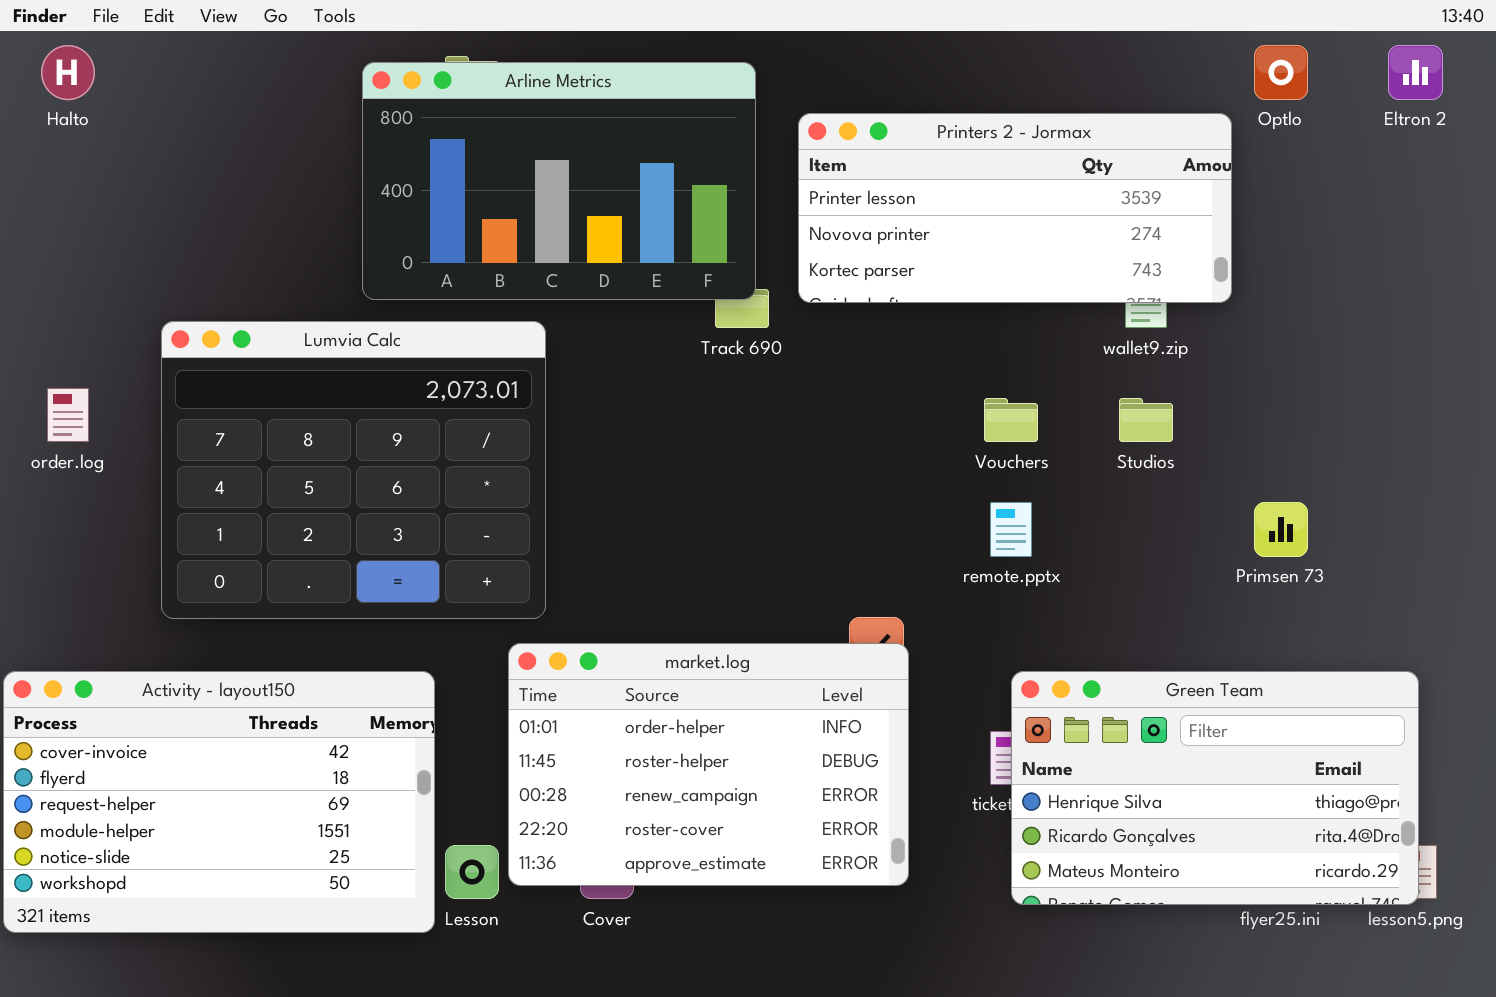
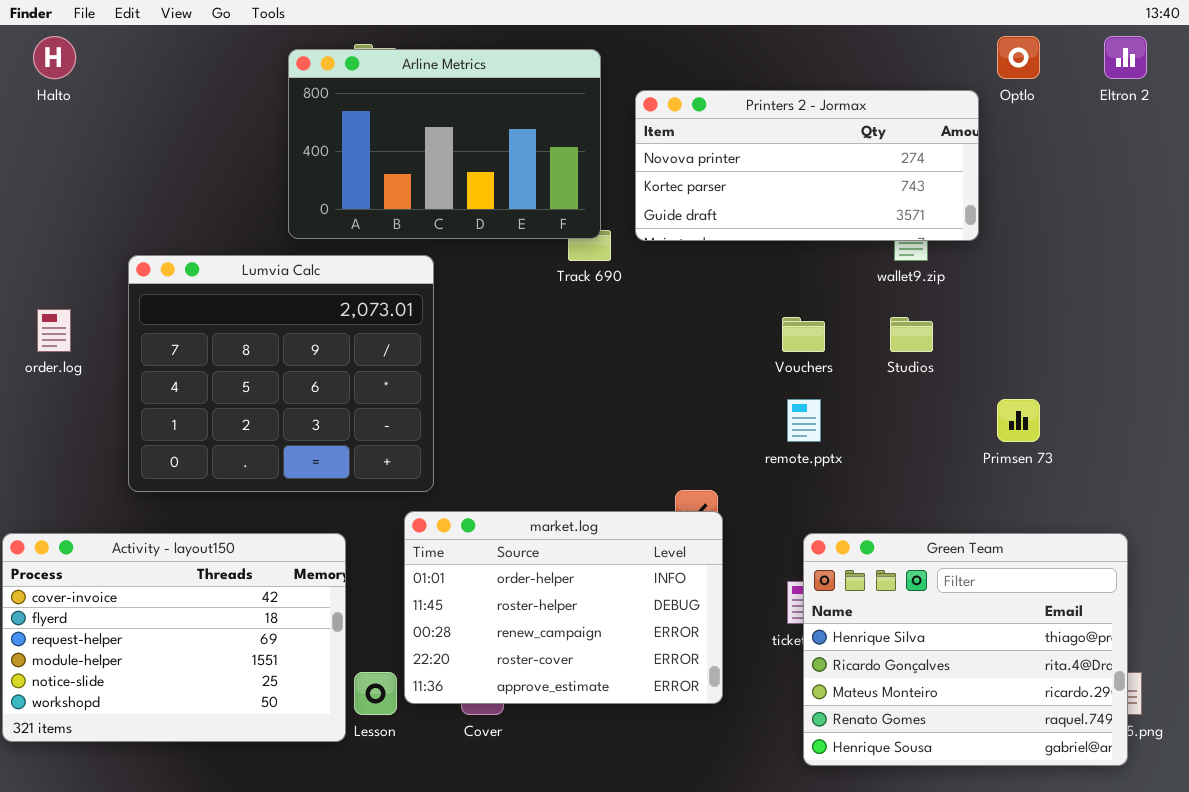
Printers 2 - Jormax: [798,113,1232,303] -> [635,90,979,241], scrolled down 1 row
Green Team: [1011,671,1419,905] -> [803,533,1128,766], resized

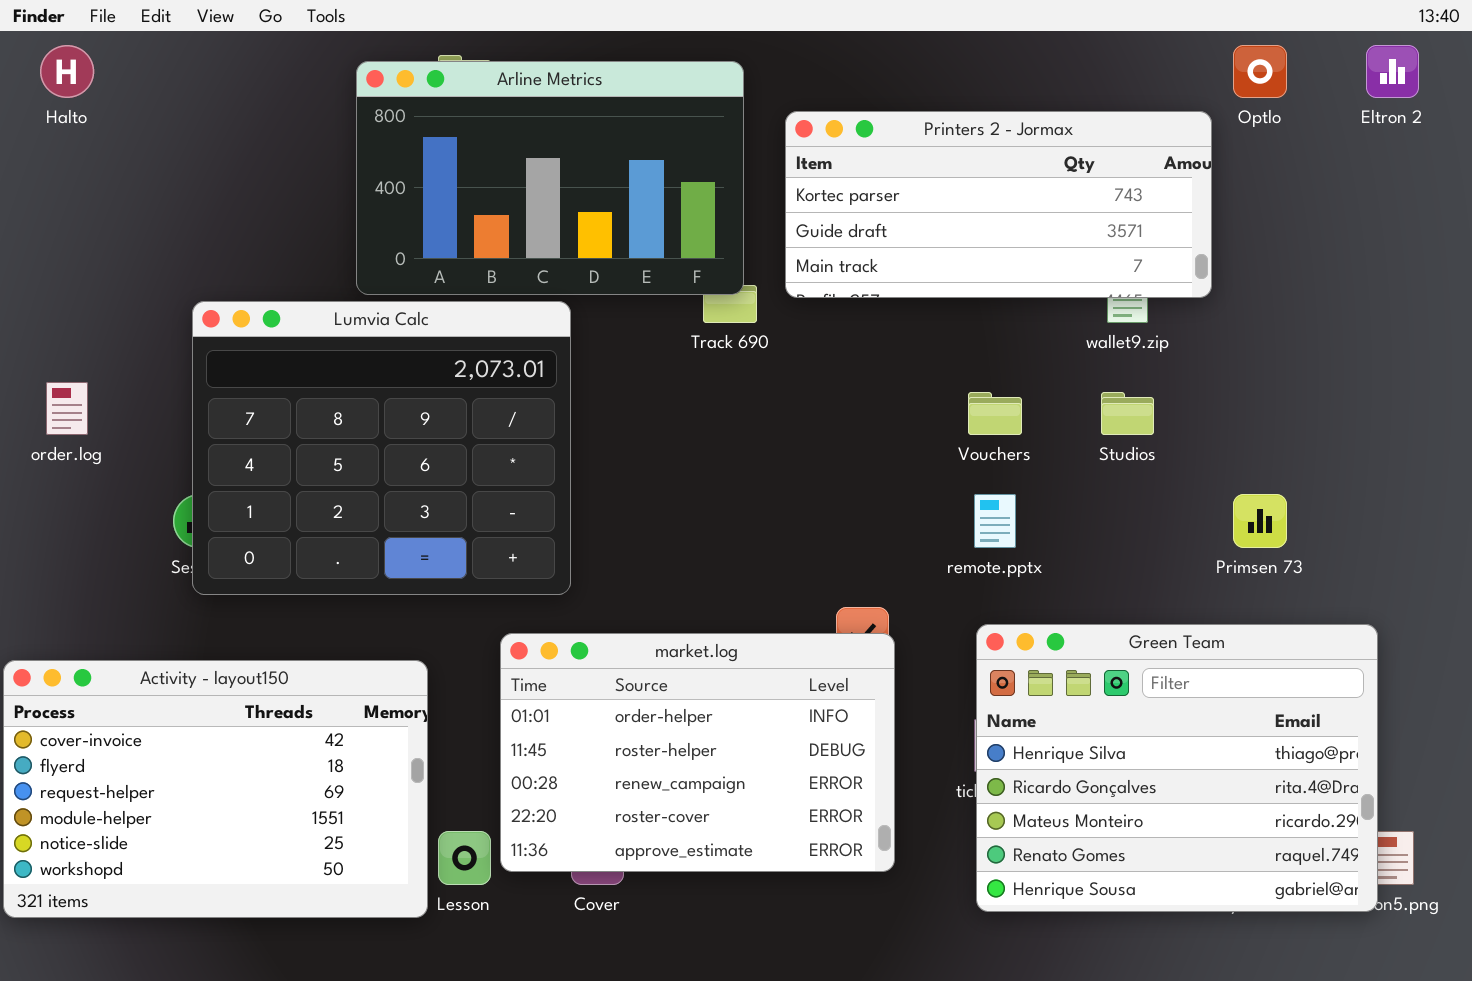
Printers 2 - Jormax: [635,90,979,241] -> [785,111,1212,298], scrolled down 1 row
Lumvia Calc: [128,255,434,492] -> [192,301,571,595], moved
Green Team: [803,533,1128,766] -> [976,624,1378,912], moved

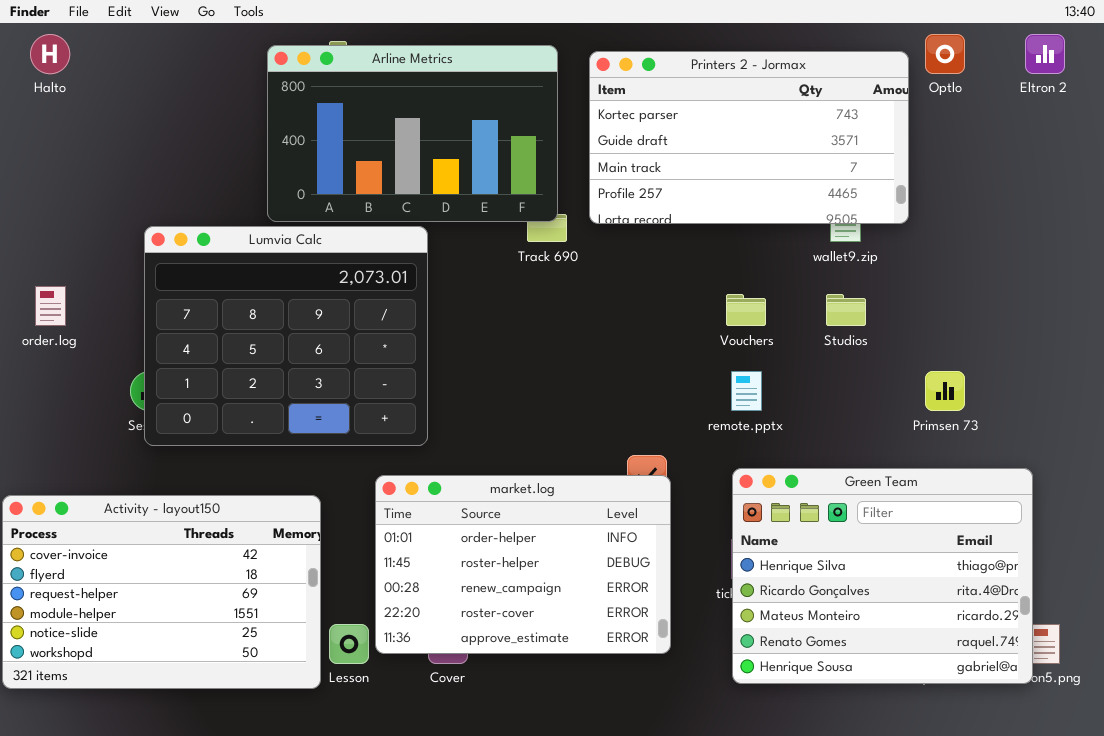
Printers 2 - Jormax: [785,111,1212,298] -> [589,51,909,224], resized

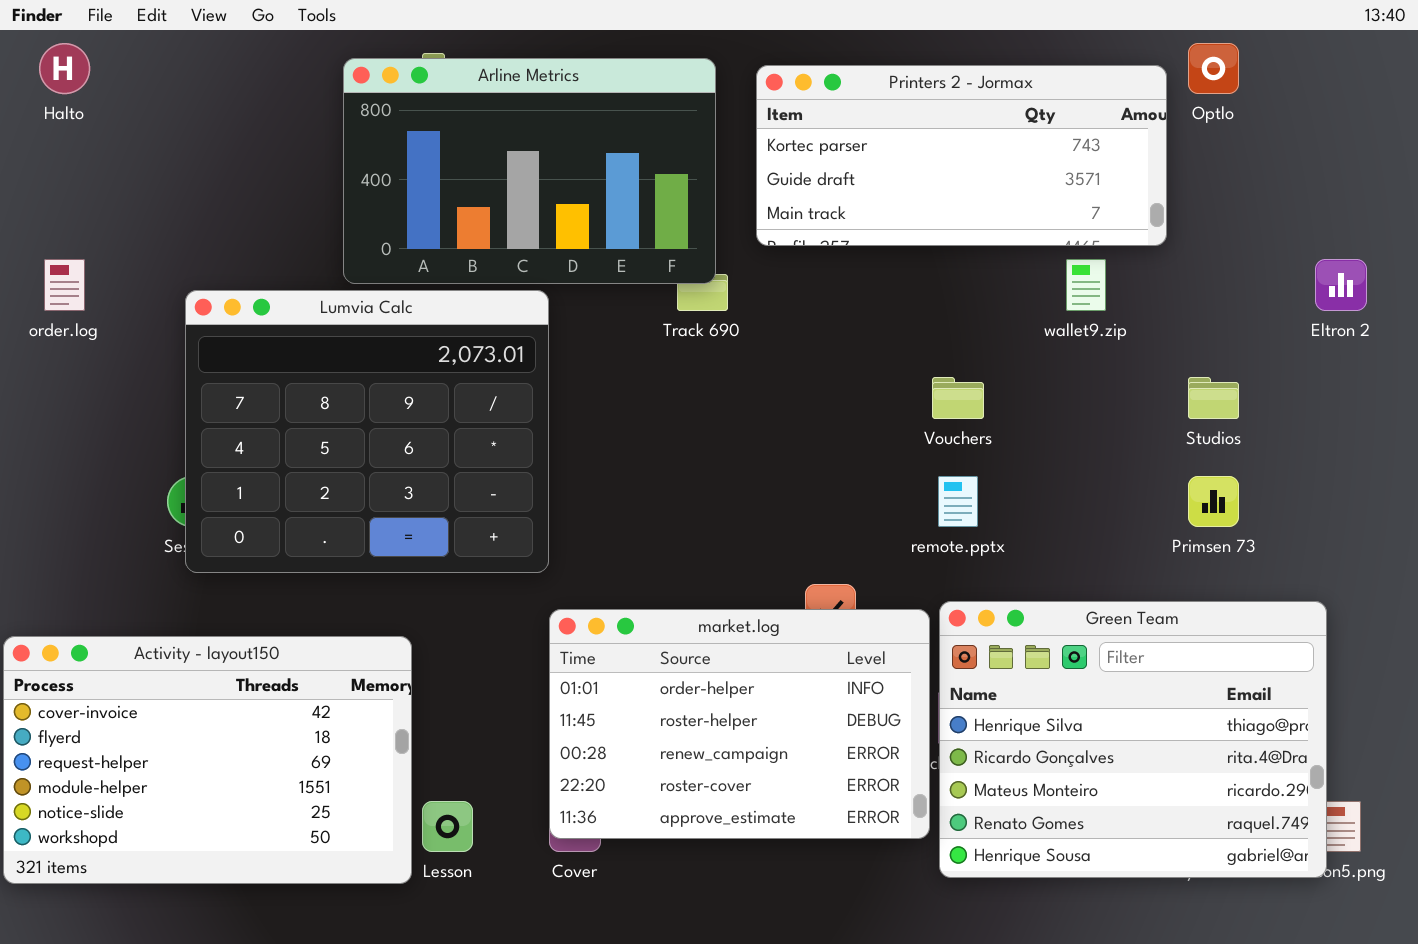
Eltron 2: [1025,34,1065,74] -> [1315,259,1367,311], moved
Printers 2 - Jormax: [589,51,909,224] -> [756,65,1167,246], resized
order.log: [35,286,66,326] -> [44,259,85,311], moved
Studios: [826,294,866,326] -> [1188,377,1239,419], moved
market.log: [375,475,671,654] -> [549,609,930,839], moved

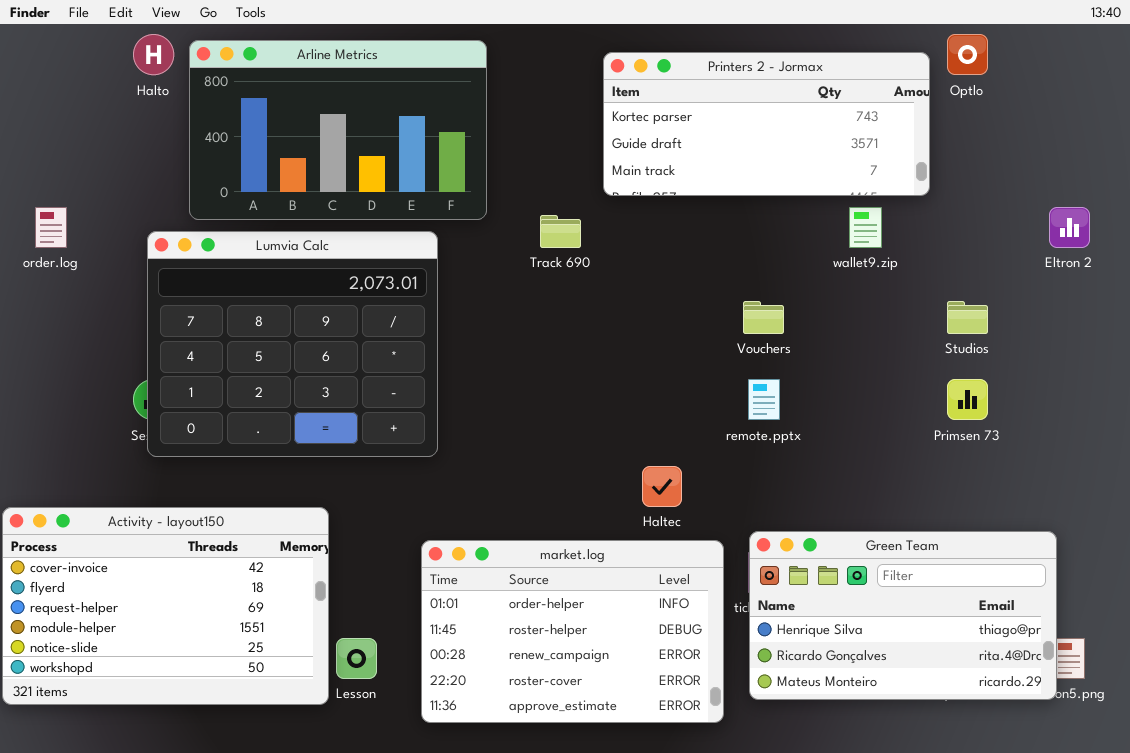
Halto: [39,43,90,94] -> [133,34,174,75], moved
Arline Metrics: [343,58,716,284] -> [189,40,487,220], moved
Green Team: [939,601,1327,878] -> [749,531,1057,700], resized
market.log: [549,609,930,839] -> [421,540,724,723], moved

